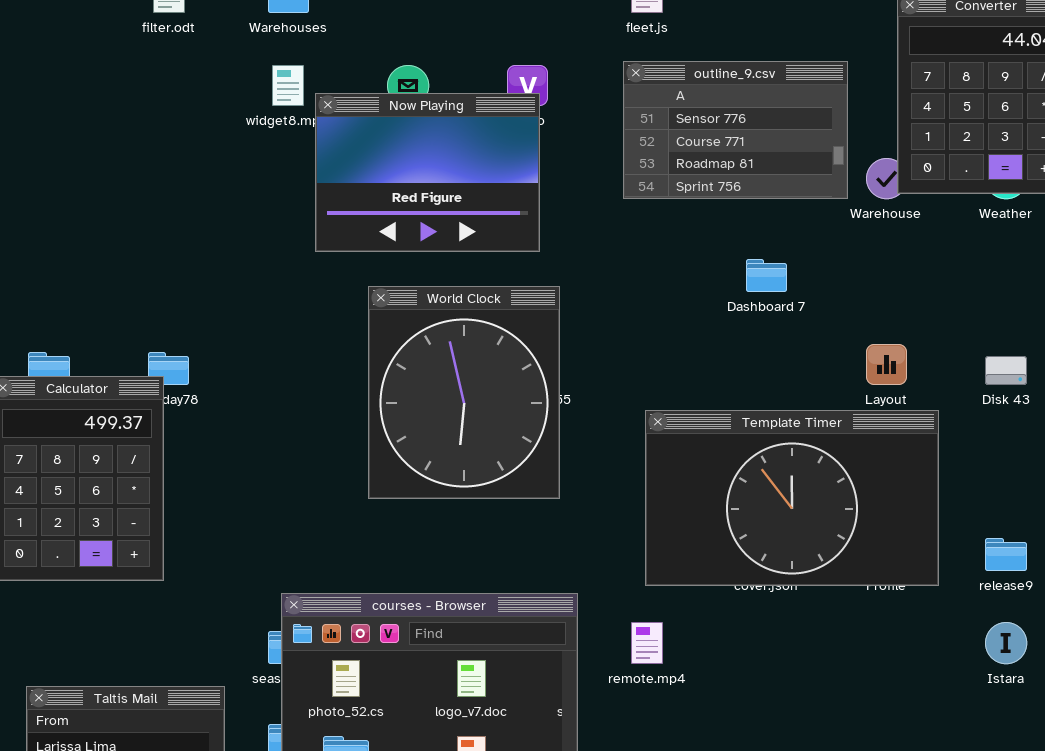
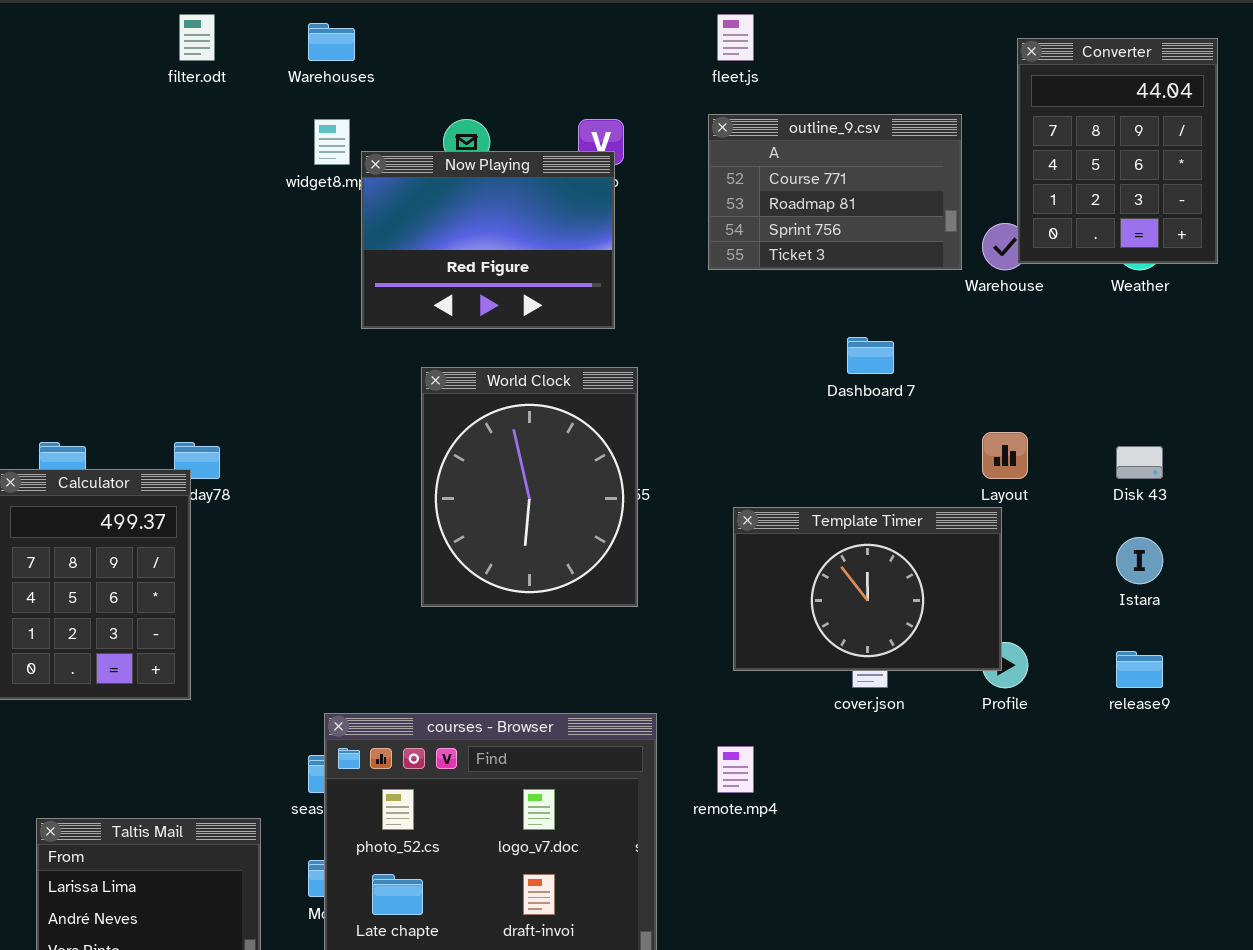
outline_9.csv: [623,61,848,199] -> [708,114,962,270], scrolled down 1 row
Template Timer: [645,410,939,586] -> [733,507,1002,671], resized
Istara: [985,622,1027,664] -> [1116,537,1163,584], moved

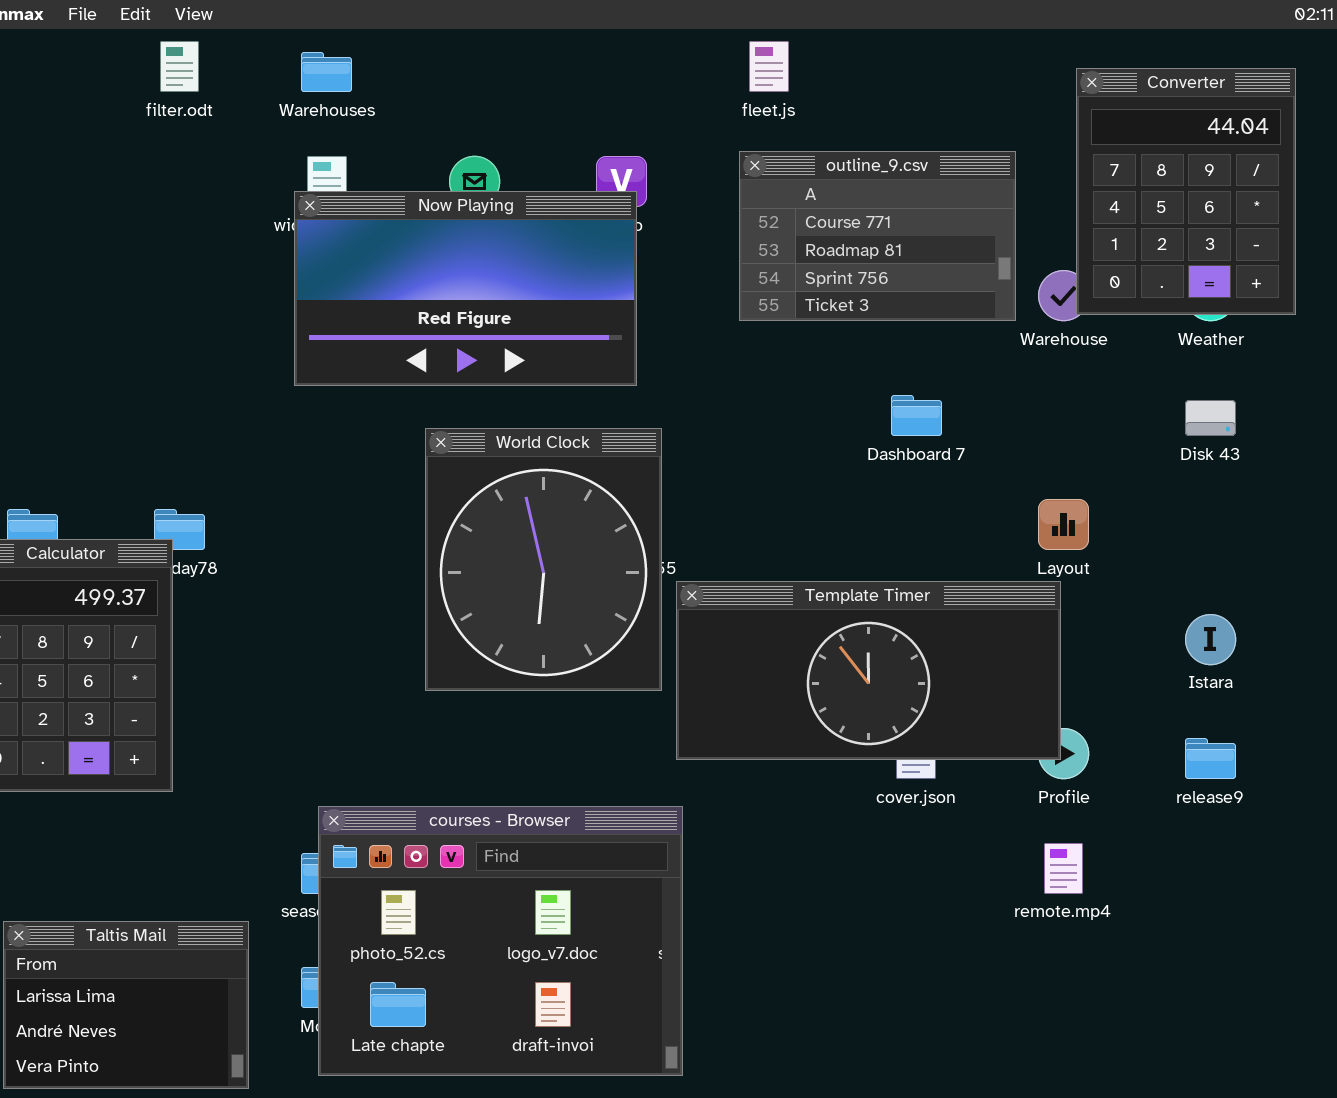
Now Playing: [361,151,615,329] -> [294,191,637,386], resized
Disk 43: [1116,446,1163,479] -> [1185,400,1236,436], moved
Template Timer: [733,507,1002,671] -> [676,581,1061,760], resized
remote.mp4: [717,746,754,793] -> [1044,843,1083,894], moved

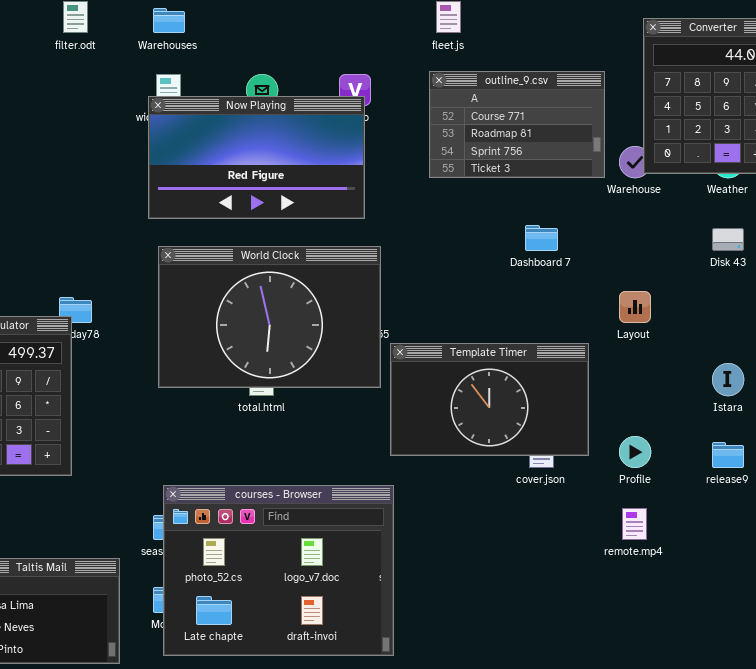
World Clock: [425,428,662,691] -> [158,246,381,388], resized
Template Timer: [676,581,1061,760] -> [390,343,589,456], resized

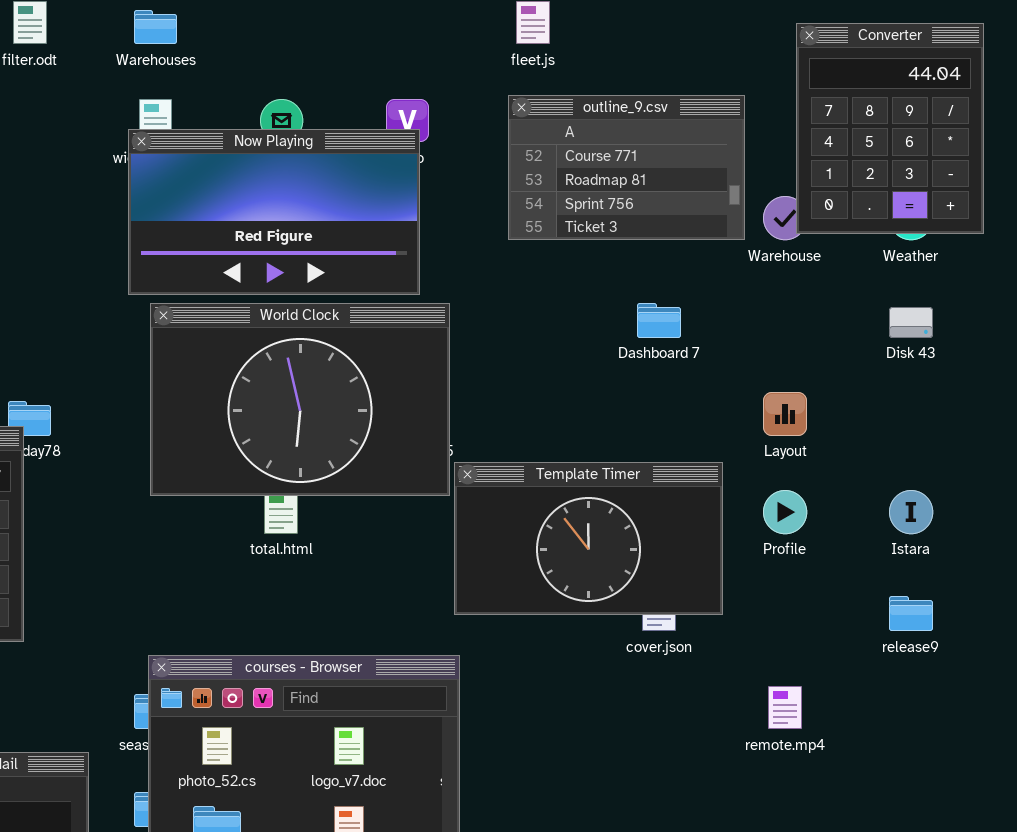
World Clock: [158,246,381,388] -> [150,303,450,496], moved
Profile: [619,436,651,468] -> [763,490,807,534], moved

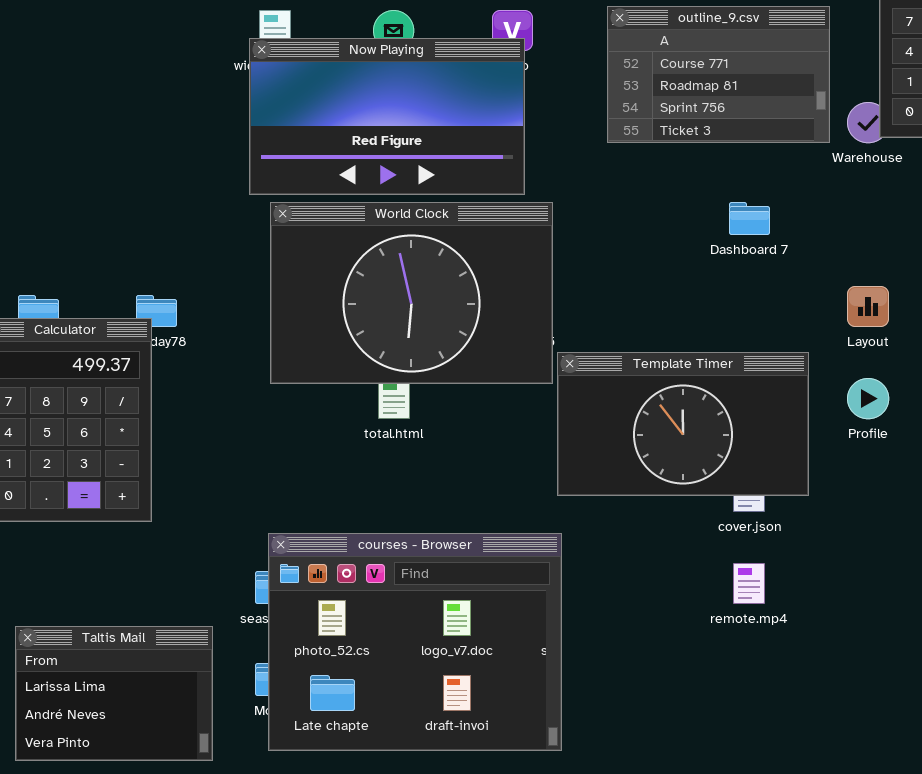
remote.mp4: [768,686,802,729] -> [733,563,765,604], moved

